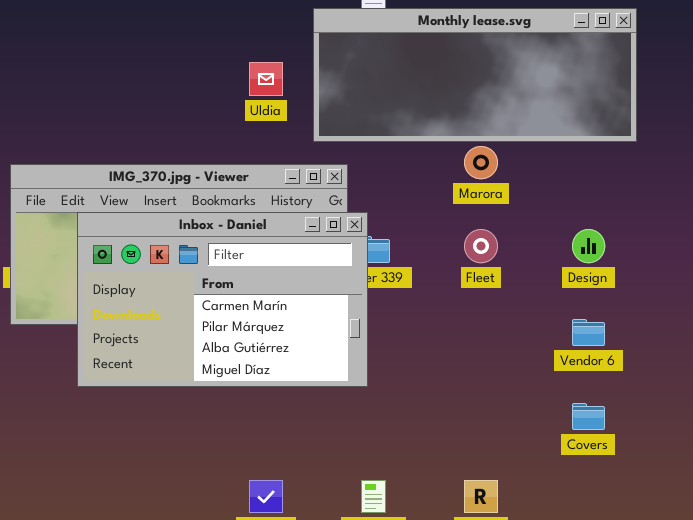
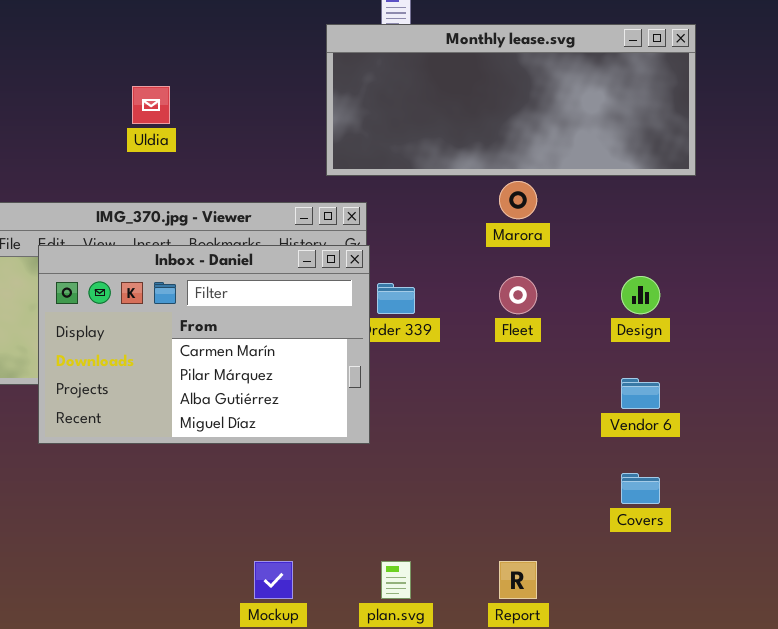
Uldia: [249,62,283,96] -> [132,86,170,124], moved
Inbox - Daniel: [77,212,368,387] -> [38,245,370,444], moved

